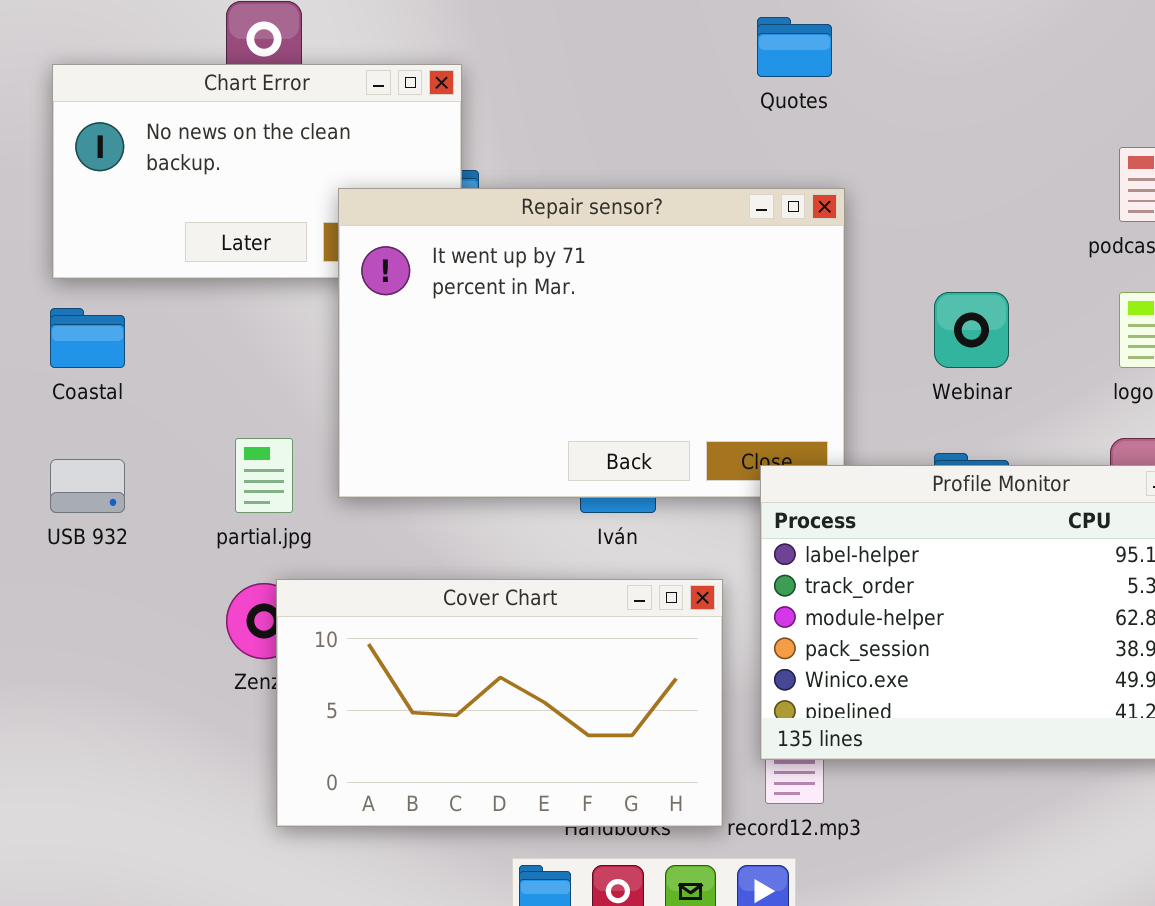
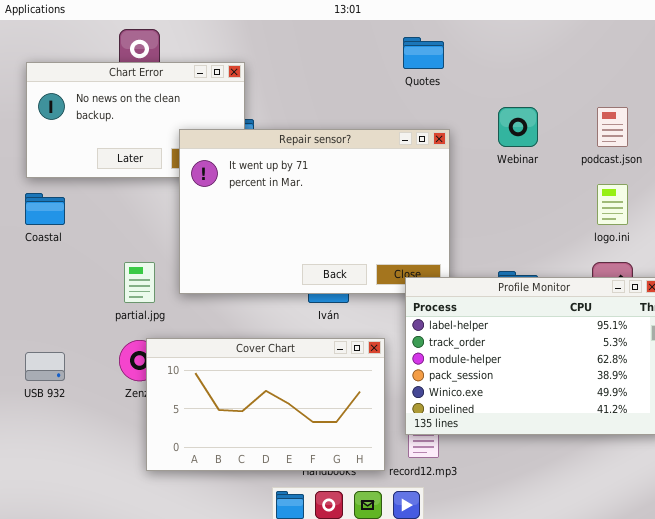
Webinar: [934,292,1009,368] -> [498,107,538,147], moved
USB 932: [50,459,125,513] -> [25,352,65,381], moved

